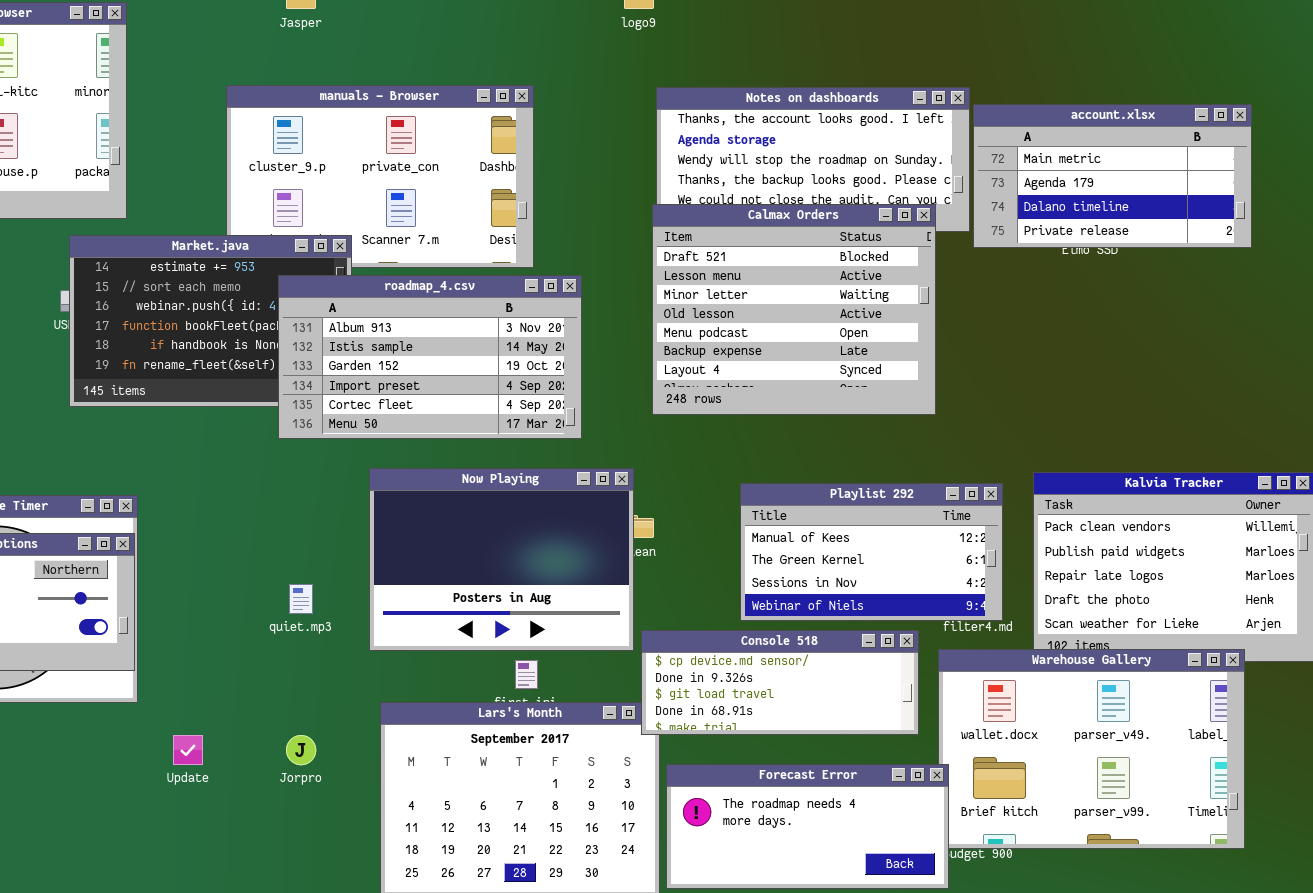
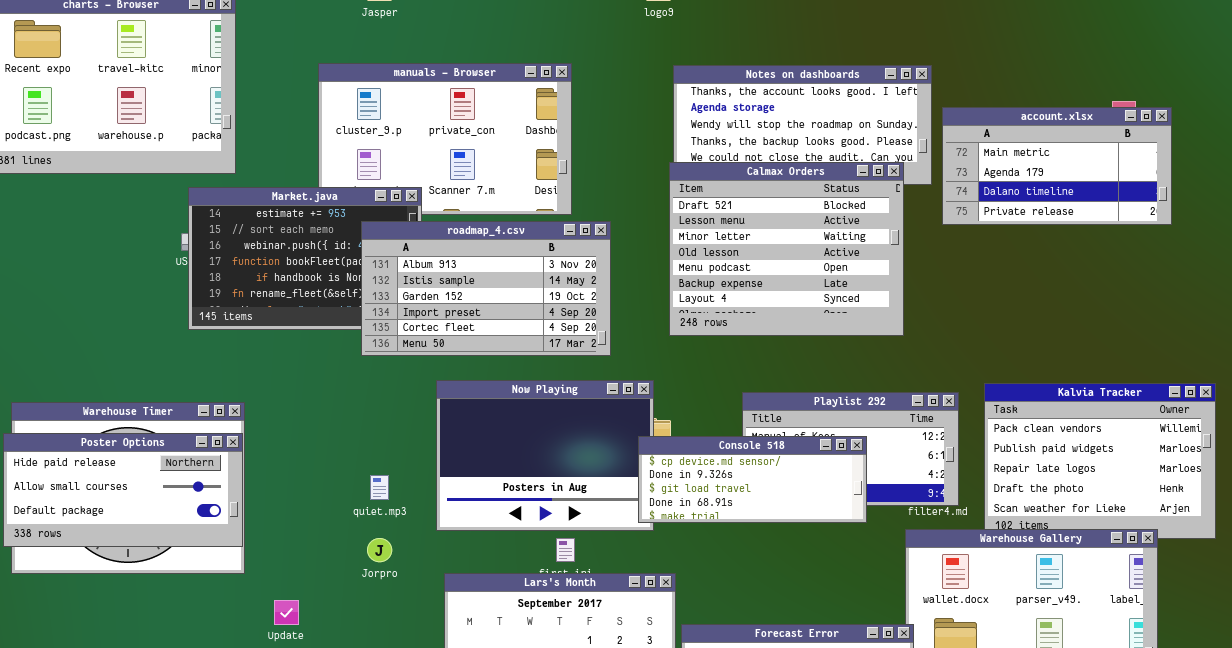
account.xlsx: [973,104,1252,248] -> [942,107,1172,225], moved
Console 518: [641,630,919,735] -> [638,436,867,523], moved
Jorpro: [286,735,316,765] -> [367,538,392,562], moved

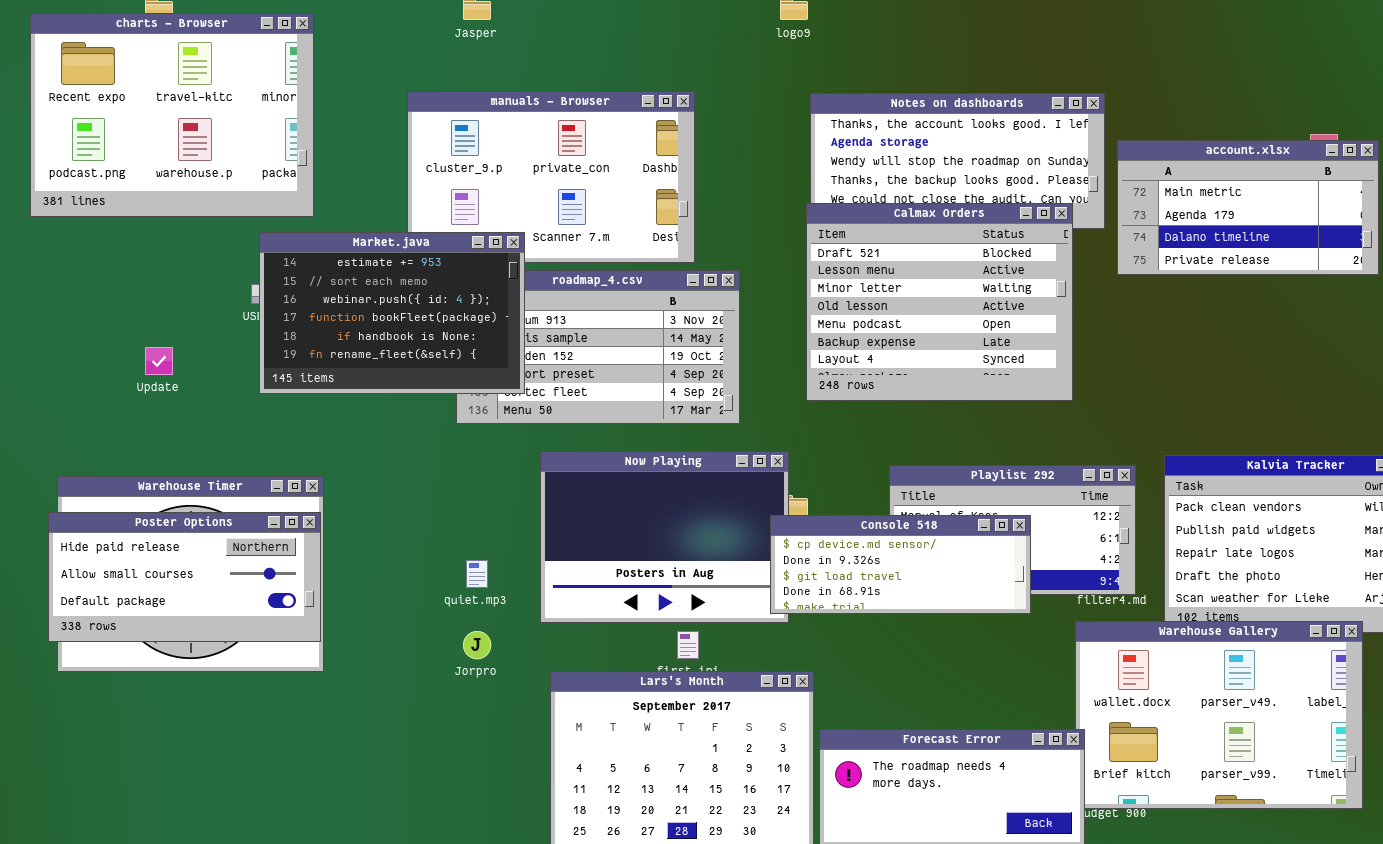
Market.java: [188,187,422,330] -> [259,232,525,394], raised
Update: [274,600,299,625] -> [145,347,173,375], moved

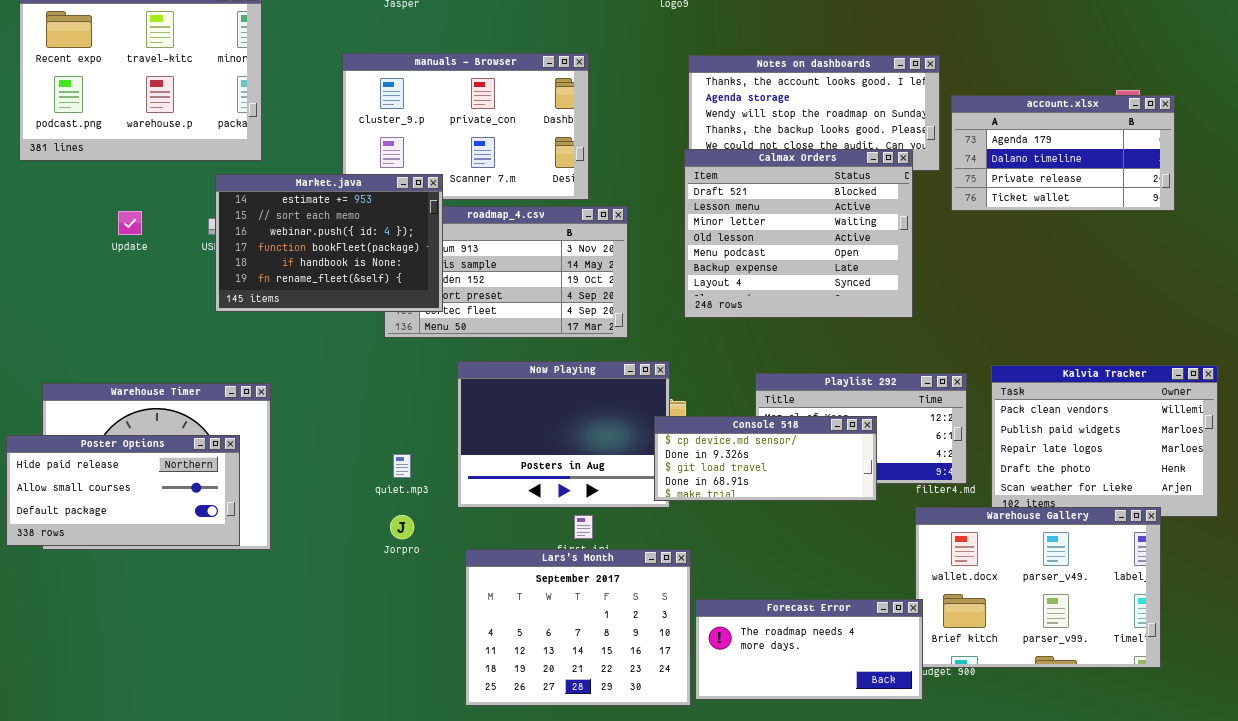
account.xlsx: [1117,140,1379,275] -> [951,95,1175,211], scrolled down 1 row
Update: [145,347,173,375] -> [118,211,142,235], moved
Poster Options: [48,512,321,642] -> [6,435,240,546], moved

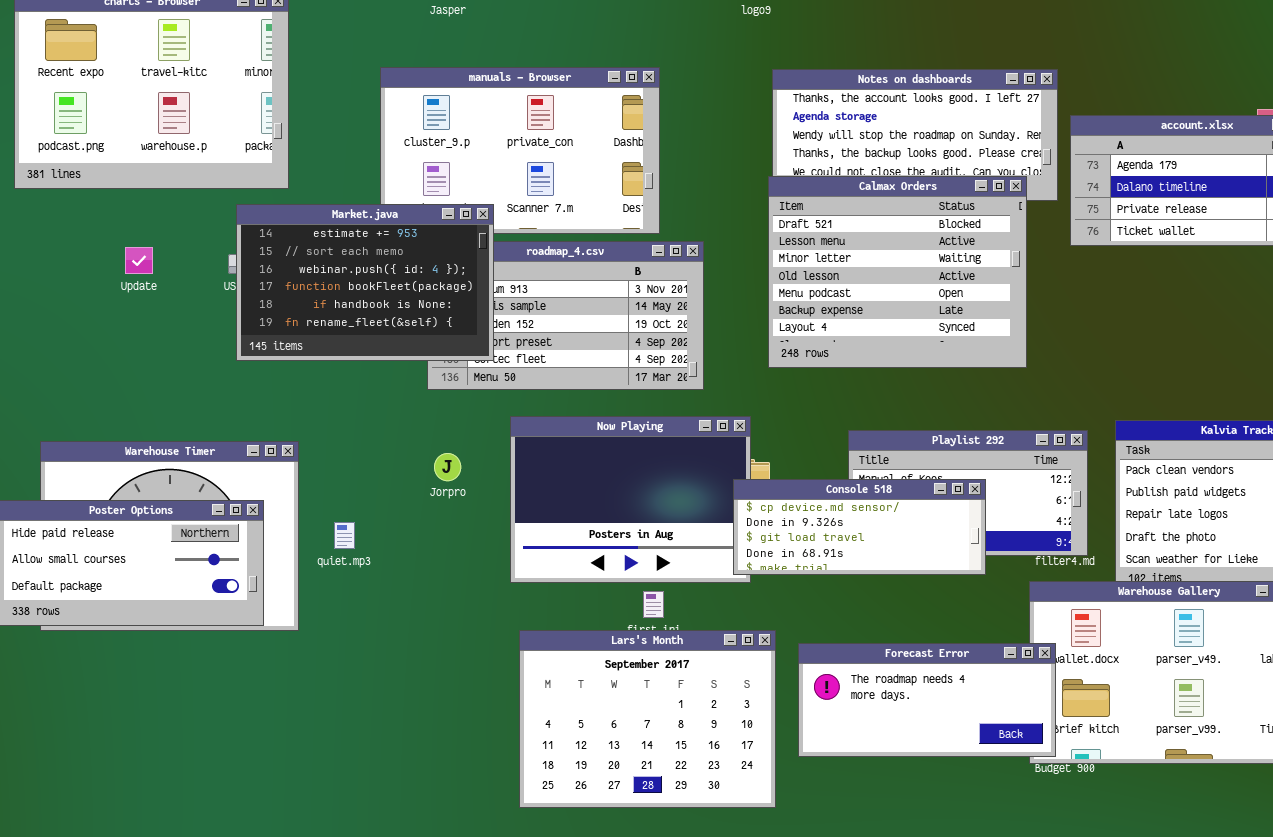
quiet.mp3: [393,454,411,478] -> [334,522,355,549], moved
Jorpro: [390,515,414,539] -> [434,453,461,481], moved
Forecast Error: [695,599,923,700] -> [798,643,1056,757], moved

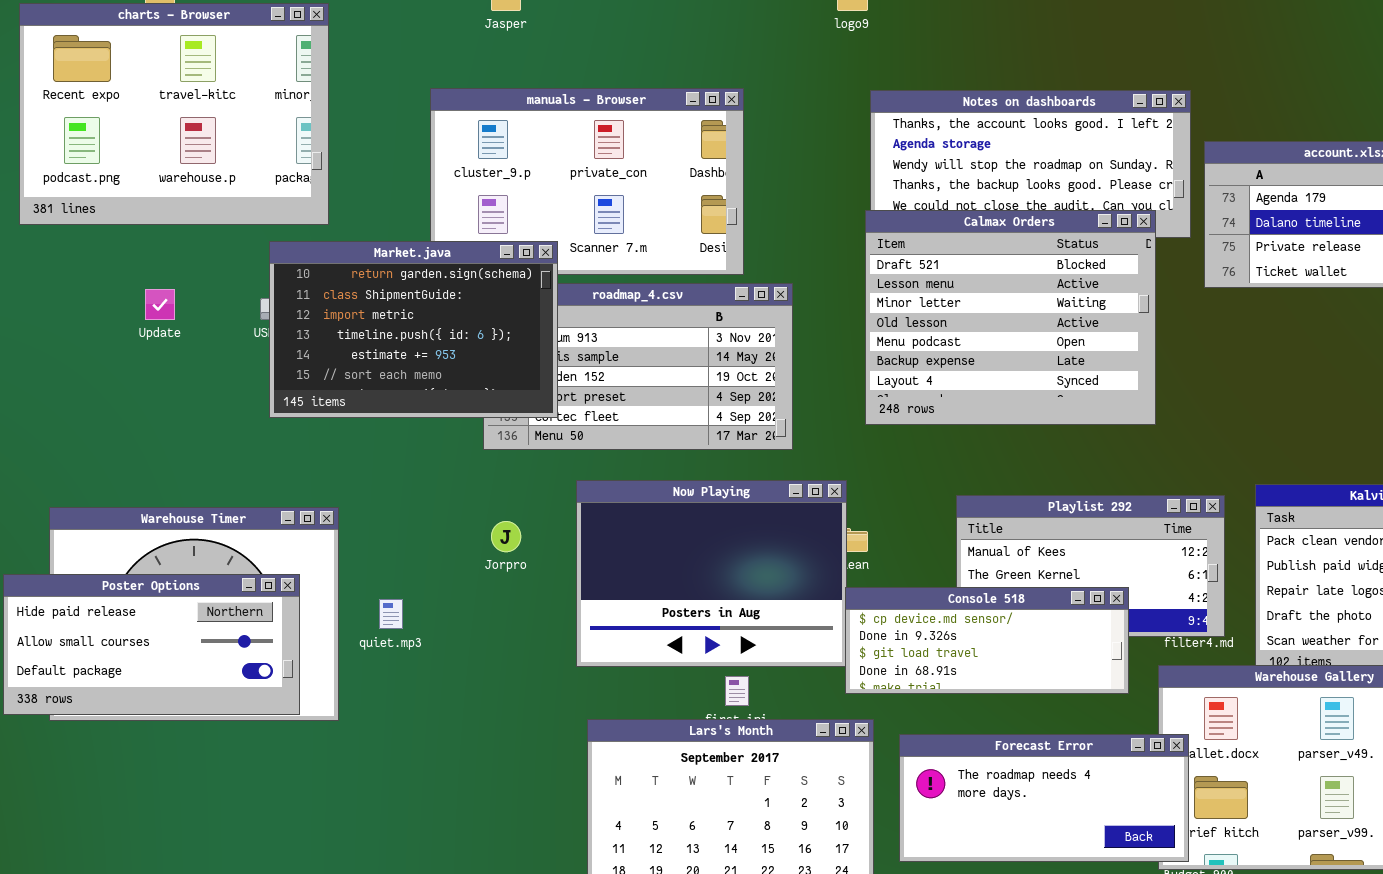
Market.java: [236,204,494,361] -> [269,241,558,418], scrolled up 4 rows
Console 518: [733,479,986,575] -> [845,587,1129,694], moved

